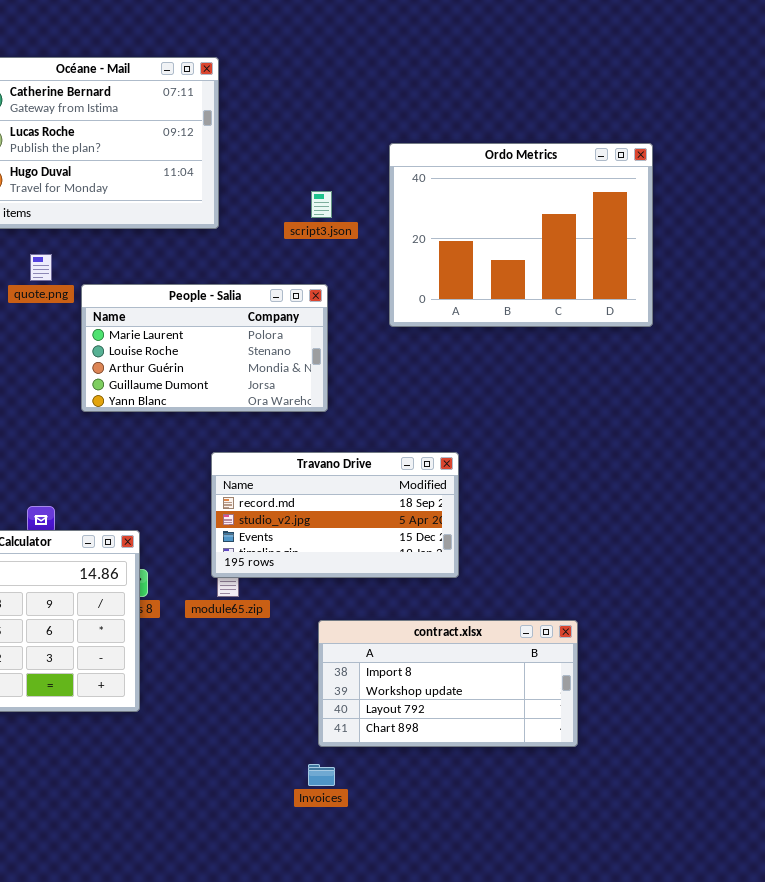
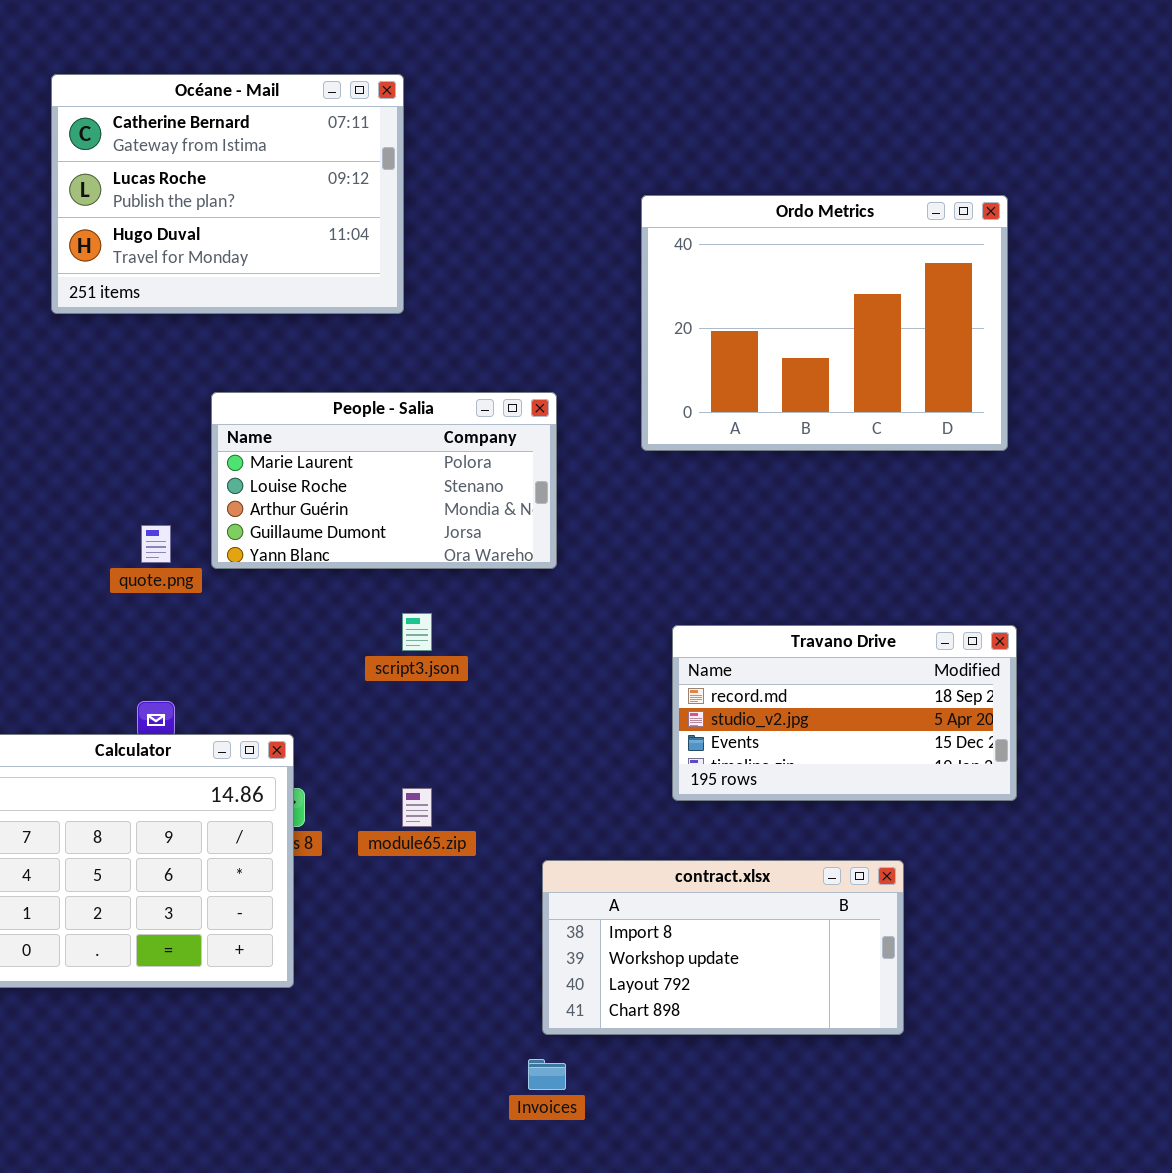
script3.json: [311,191,332,218] -> [402,613,432,651], moved
quote.png: [30,254,52,281] -> [141,525,171,563], moved
Travano Drive: [211,452,459,578] -> [672,625,1017,801], moved

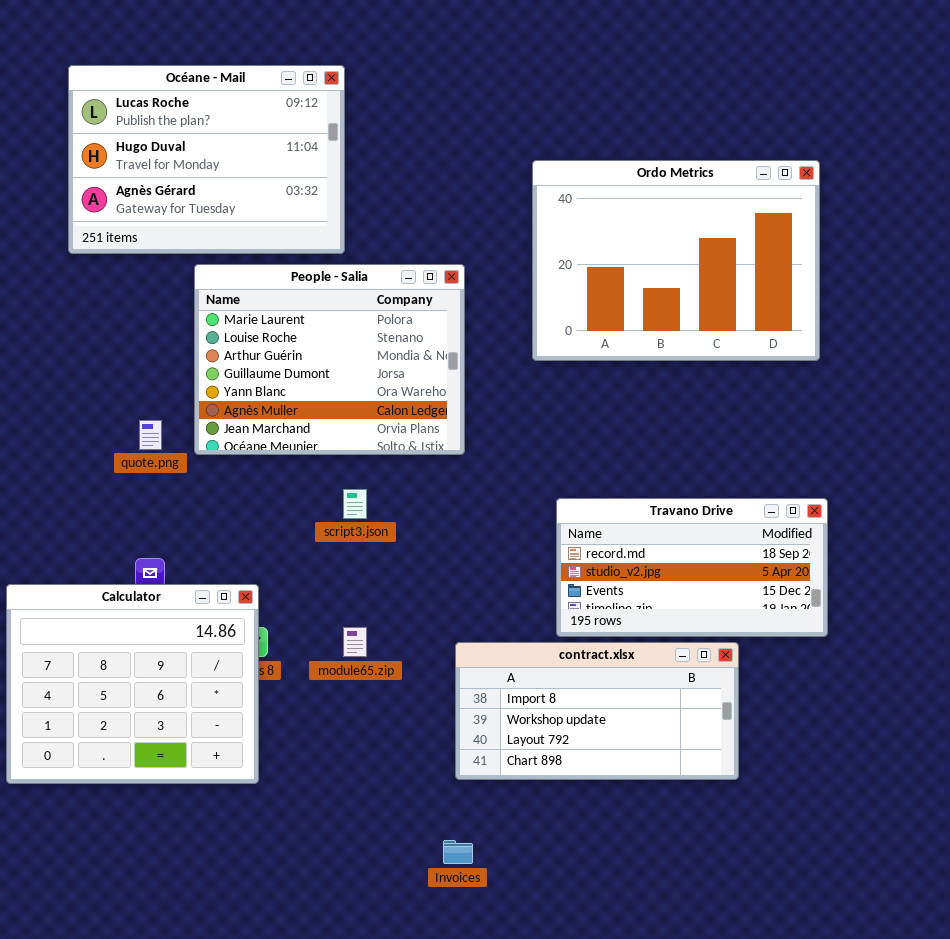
Océane - Mail: [51,74,404,314] -> [68,65,345,254], scrolled down 1 row
People - Salia: [211,392,557,569] -> [194,264,465,455], resized
contract.xlsx: [542,860,904,1035] -> [455,642,739,780], moved

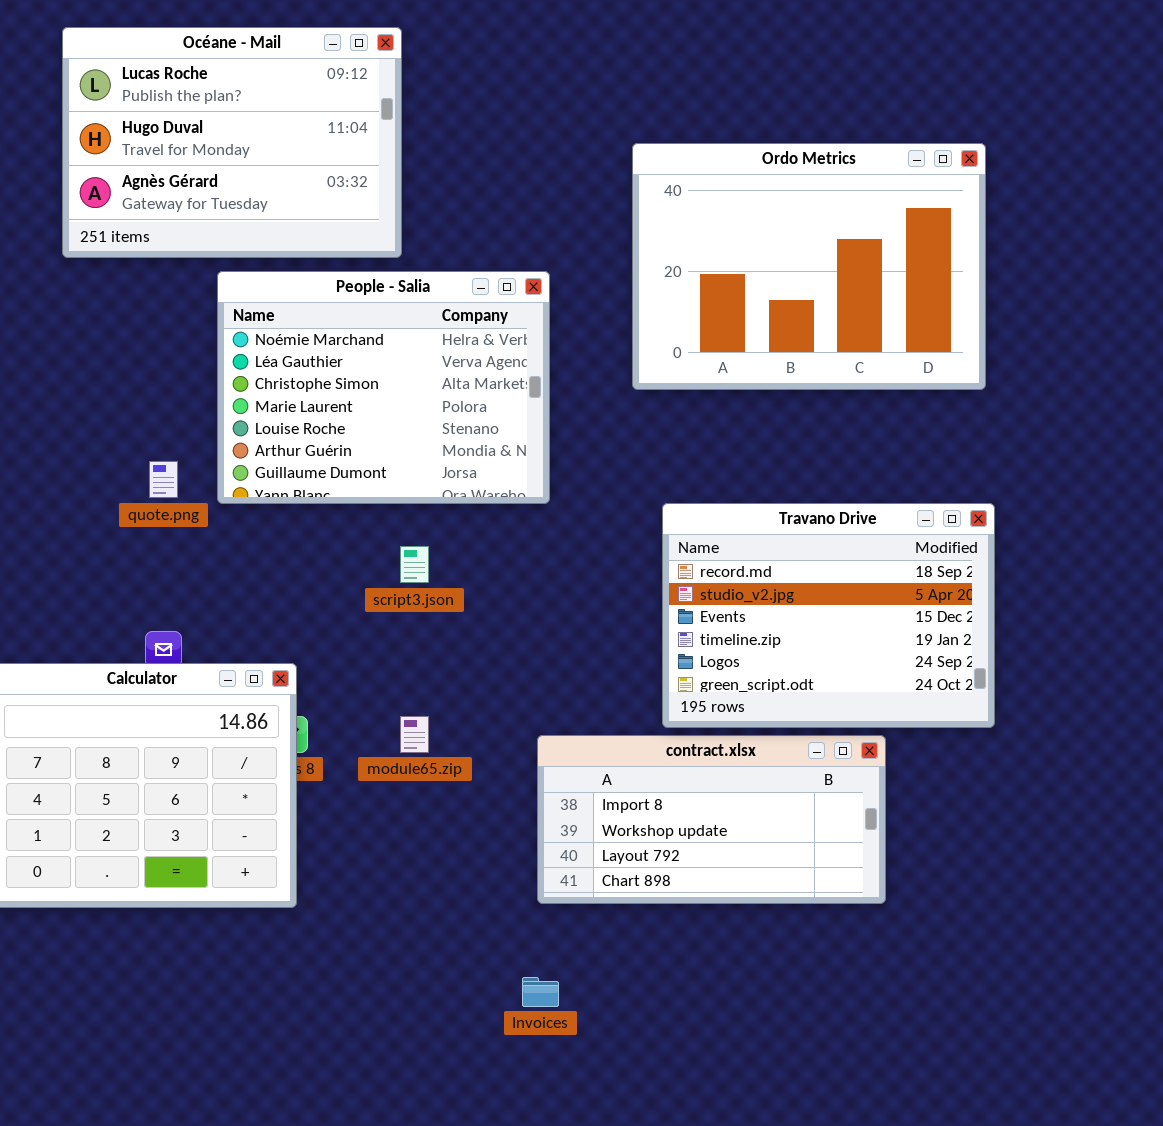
People - Salia: [194,264,465,455] -> [217,271,550,504], scrolled up 3 rows
Travano Drive: [556,498,828,637] -> [662,503,995,728], resized

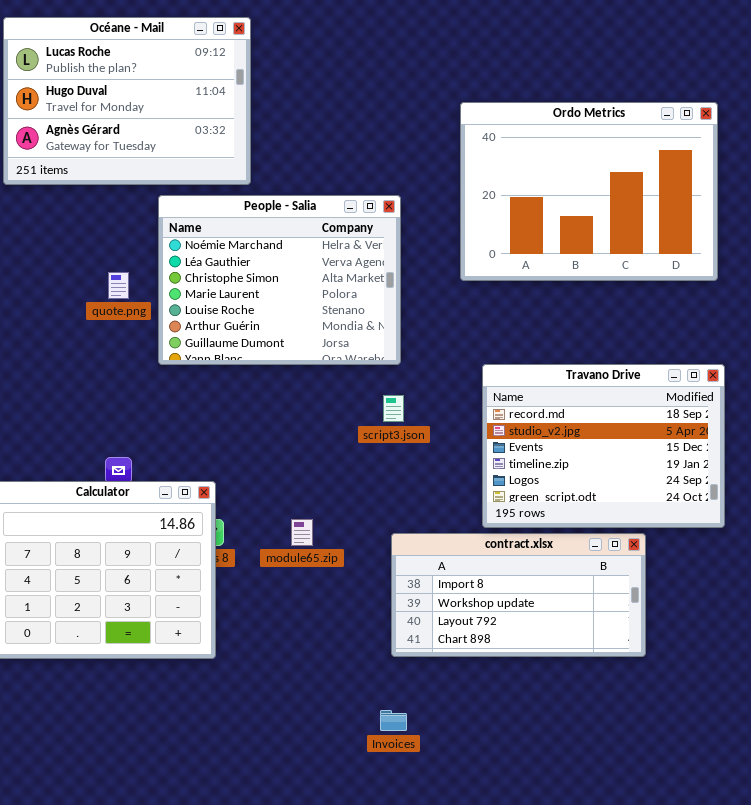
Océane - Mail: [62,27,402,258] -> [3,17,251,185], moved
quote.png: [149,461,178,498] -> [108,272,129,299], moved
script3.json: [400,546,429,583] -> [383,395,404,422], moved

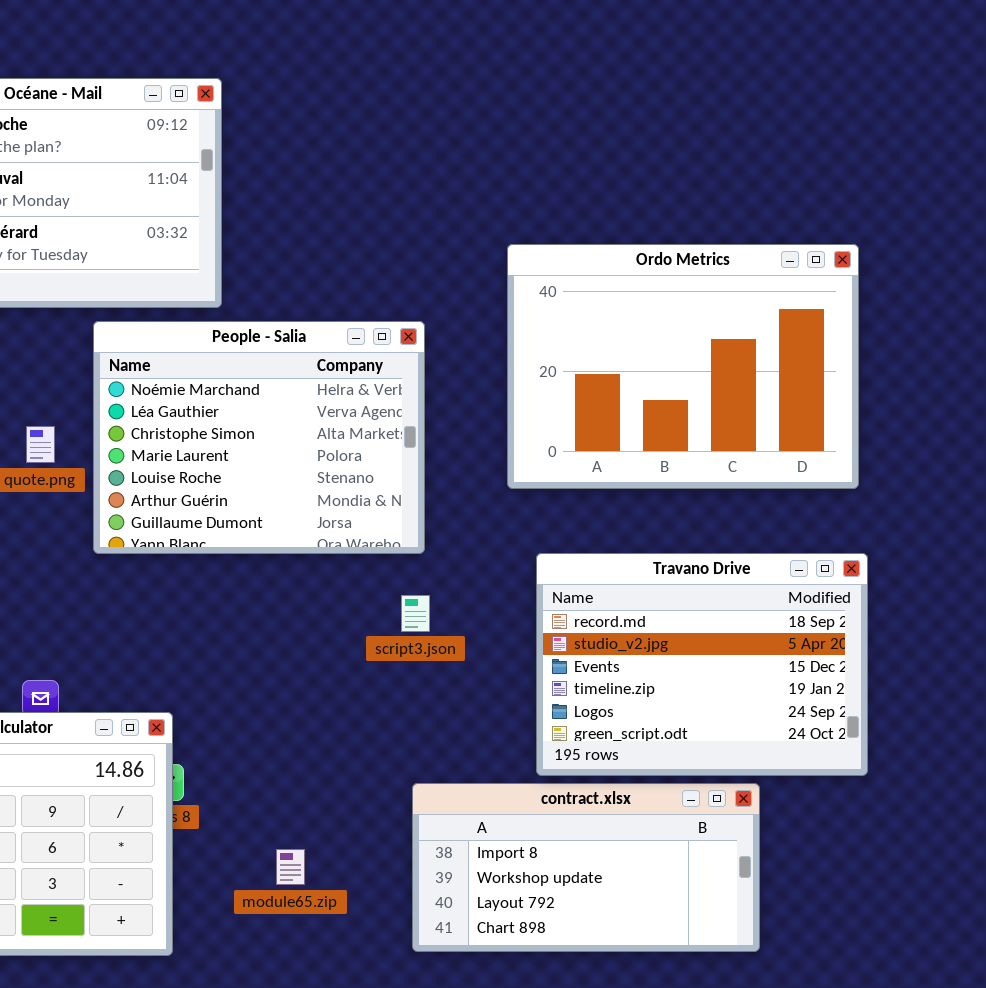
Ordo Metrics: [460,102,718,281] -> [507,244,859,489], moved
module65.zip: [291,519,313,546] -> [276,849,305,885], moved

